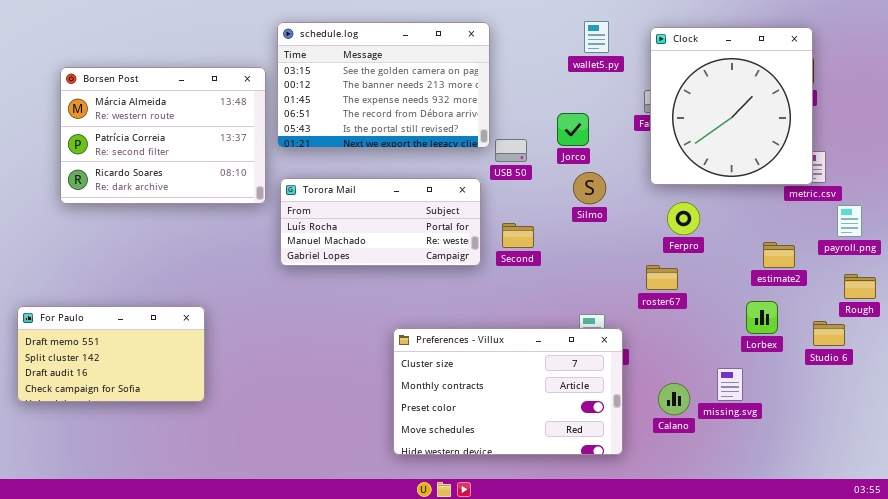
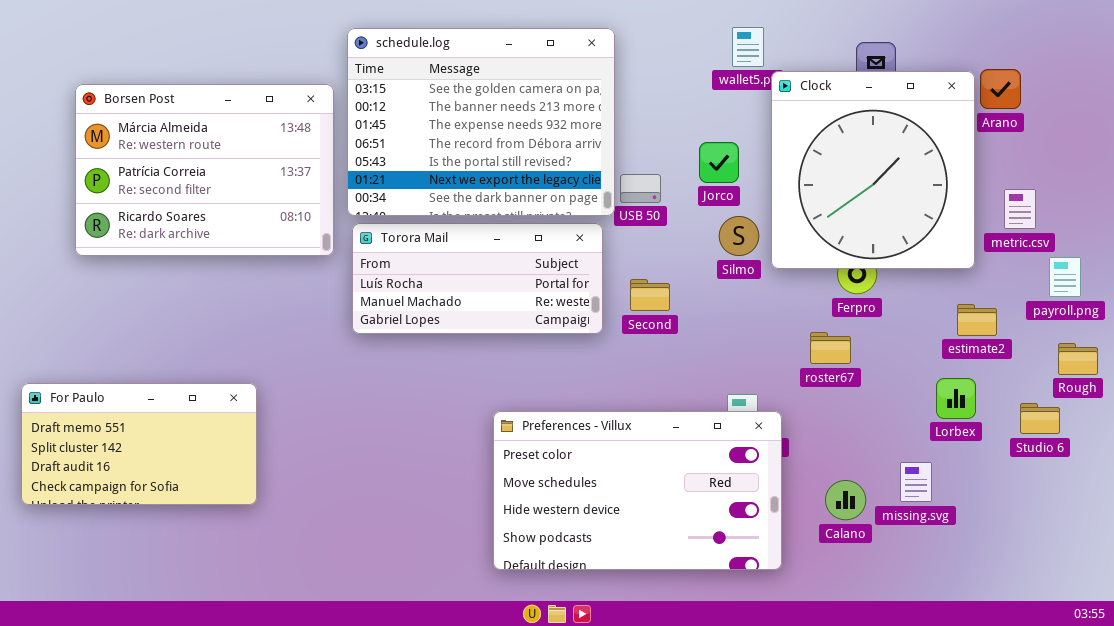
schedule.log: [277,22,490,148] -> [347,28,615,216], resized
Clock: [650,27,813,185] -> [771,71,975,269], moved
Preferences - Villux: [393,328,623,455] -> [493,411,782,570], scrolled down 2 rows

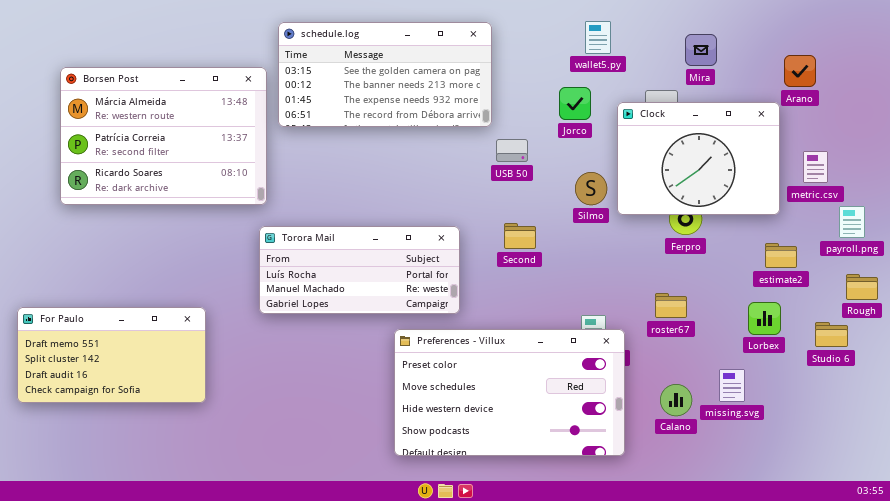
schedule.log: [347,28,615,216] -> [278,22,492,127], resized
Clock: [771,71,975,269] -> [617,102,780,215], resized
Jorco: [699,142,739,183] -> [559,87,591,120], moved
Torora Mail: [352,223,603,334] -> [259,226,460,314], moved
roster67: [810,332,851,364] -> [655,293,687,318], moved

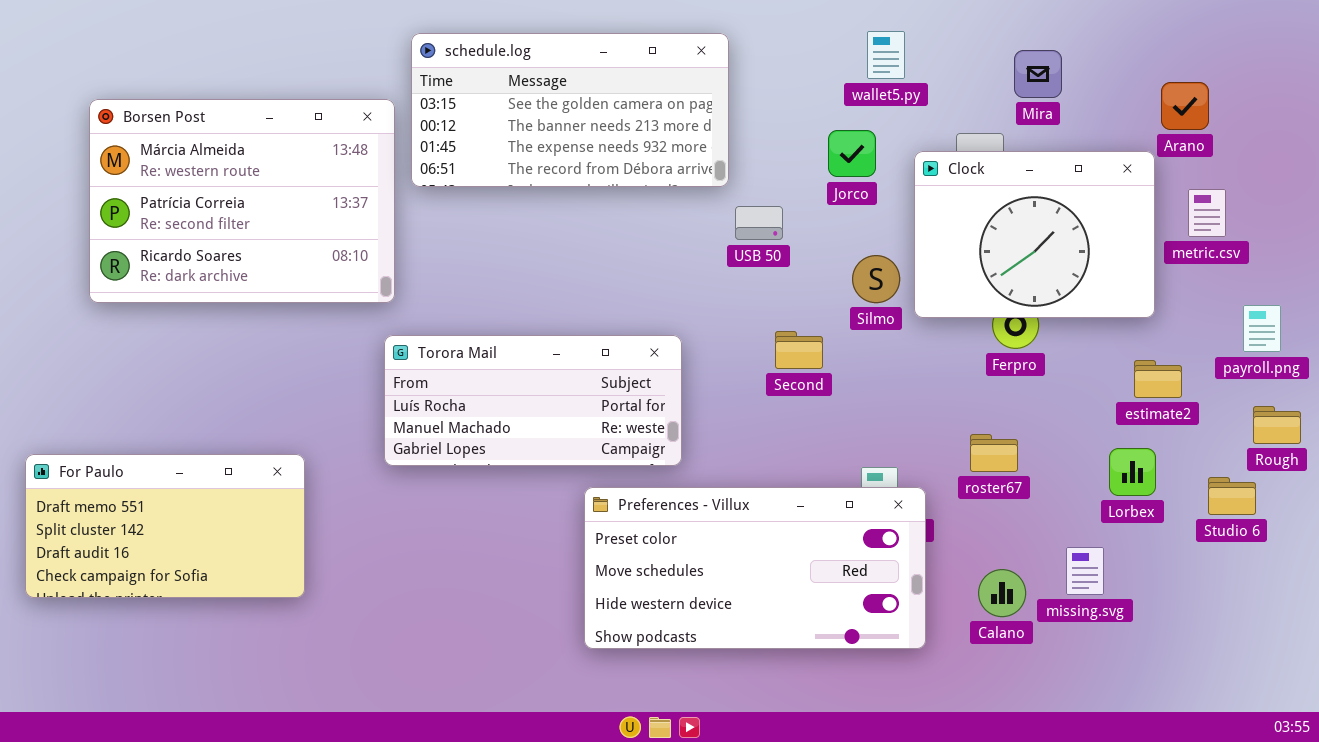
metric.csv: [803,151,828,183] -> [1188,189,1226,237], moved
Second: [504,223,536,249] -> [775,331,823,369], moved
Preferences - Villux: [394,329,625,456] -> [584,487,926,649], resized

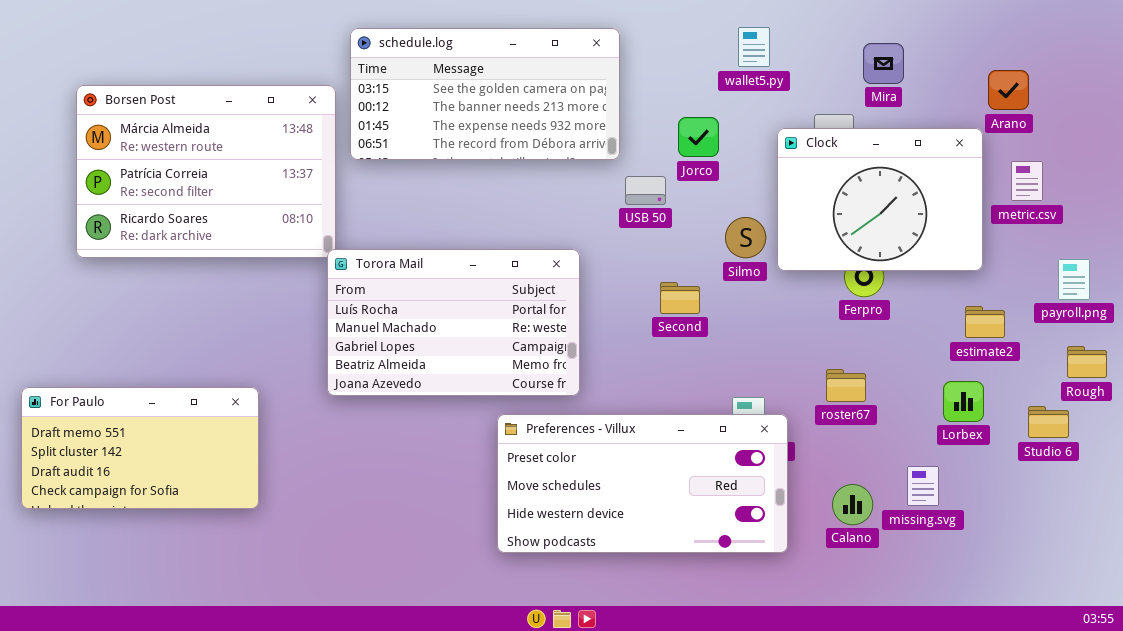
Jorco: [828,130,876,177] -> [678,117,719,157], moved
Torora Mail: [384,335,682,466] -> [327,249,580,396], resized

